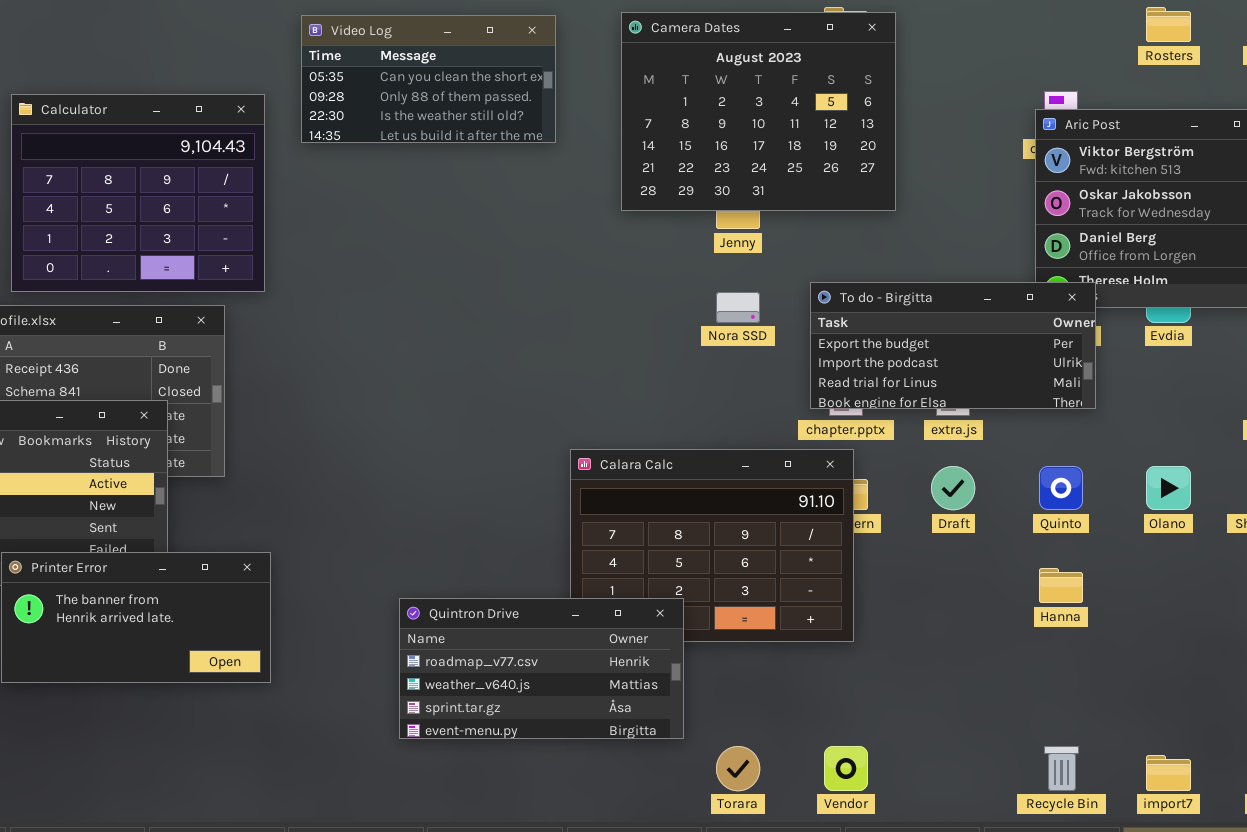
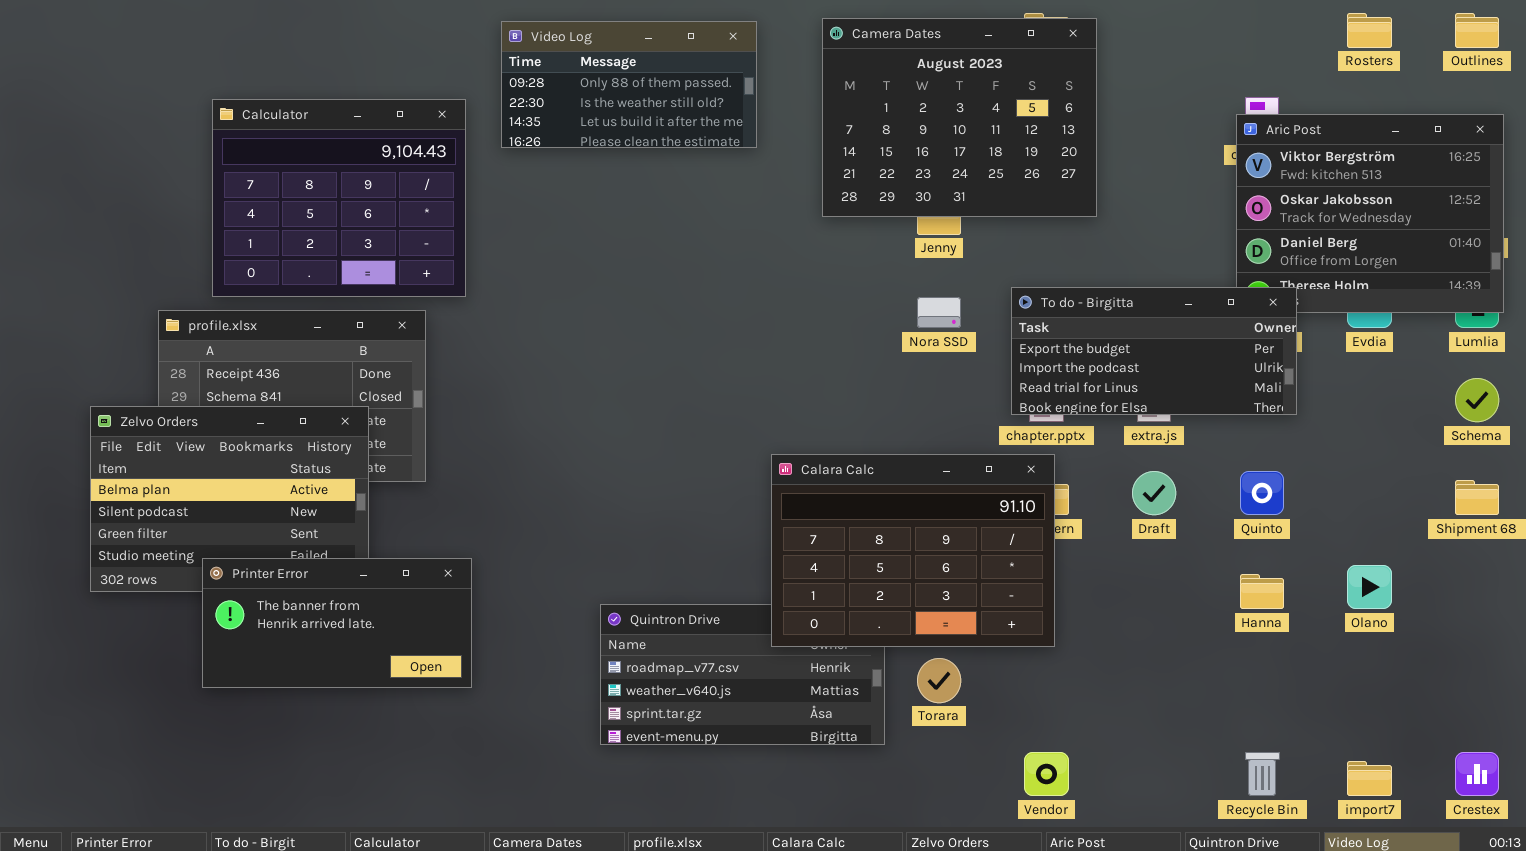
Video Log: [301,15,556,143] -> [501,21,757,148], scrolled down 1 row
Calara Calc: [570,449,854,642] -> [771,454,1055,647], raised
Olano: [1146,466,1191,510] -> [1347,565,1392,609], moved
Torara: [716,746,760,791] -> [917,658,961,703], moved

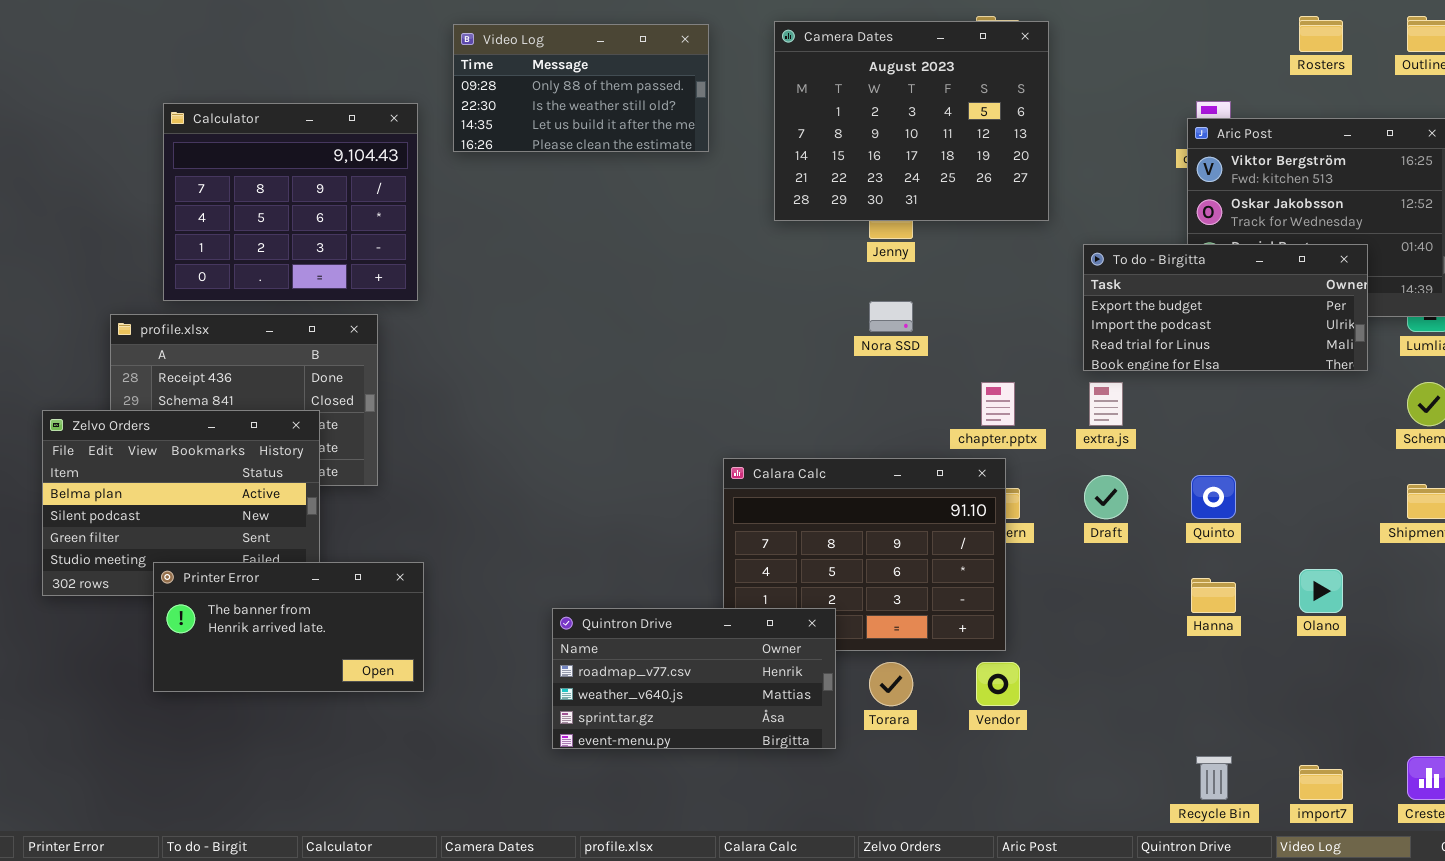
To do - Birgitta: [1011,287,1297,415] -> [1083,244,1368,371], moved
Quintron Drive: [600,604,885,745] -> [552,608,836,749], raised
Vendor: [1024,752,1069,796] -> [976,662,1020,706], moved

